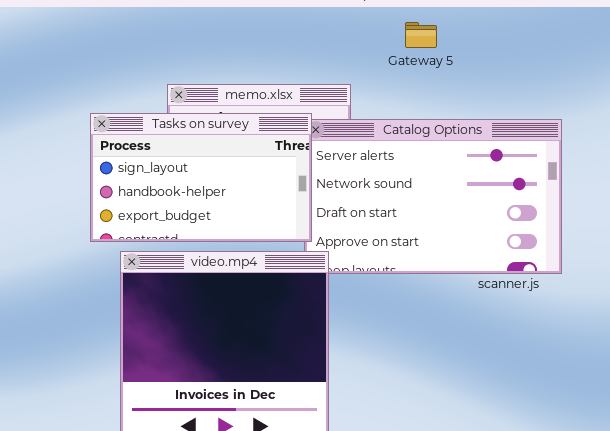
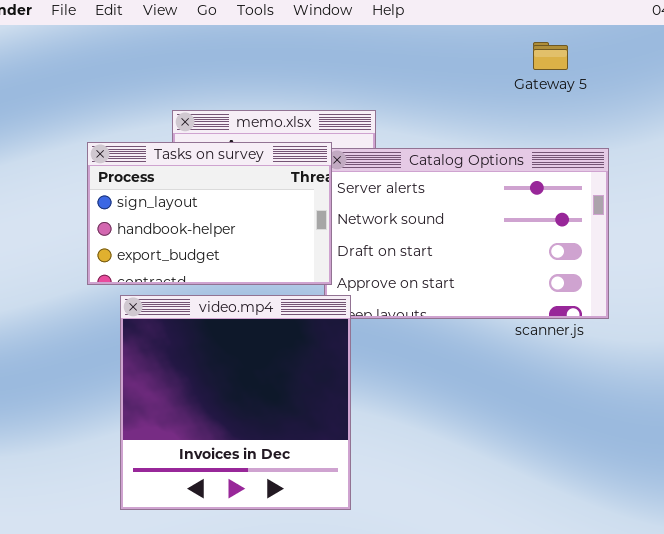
Gateway 5: [405,22,437,48] -> [533,42,568,70], moved

